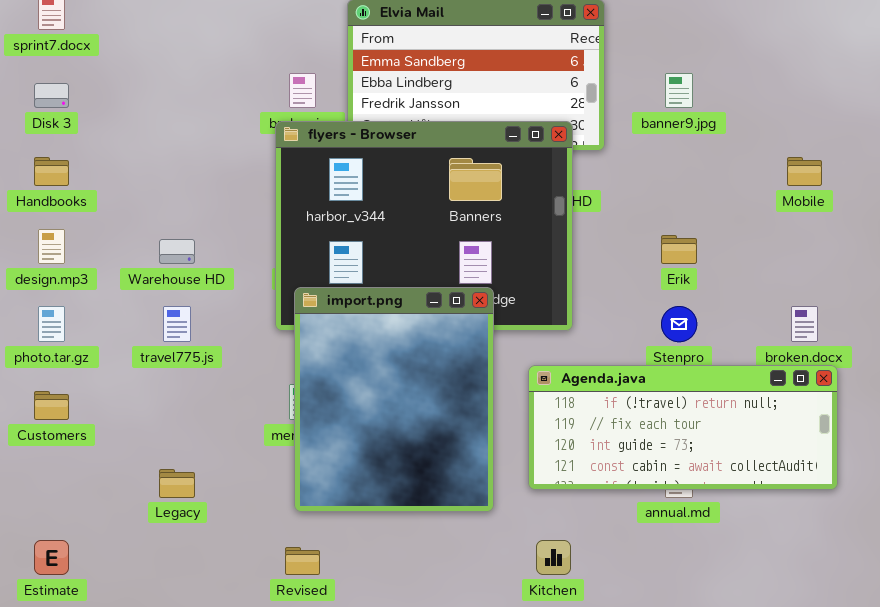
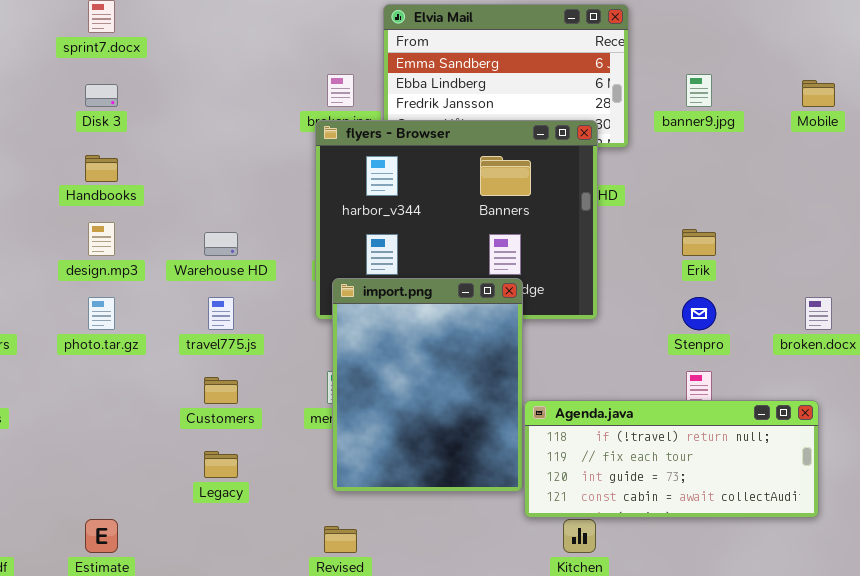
Mobile: [787,157,822,186] -> [802,80,835,107], moved
Agenda.java: [528,365,838,490] -> [524,400,819,518], moved
Customers: [34,391,69,420] -> [204,377,238,404], moved

